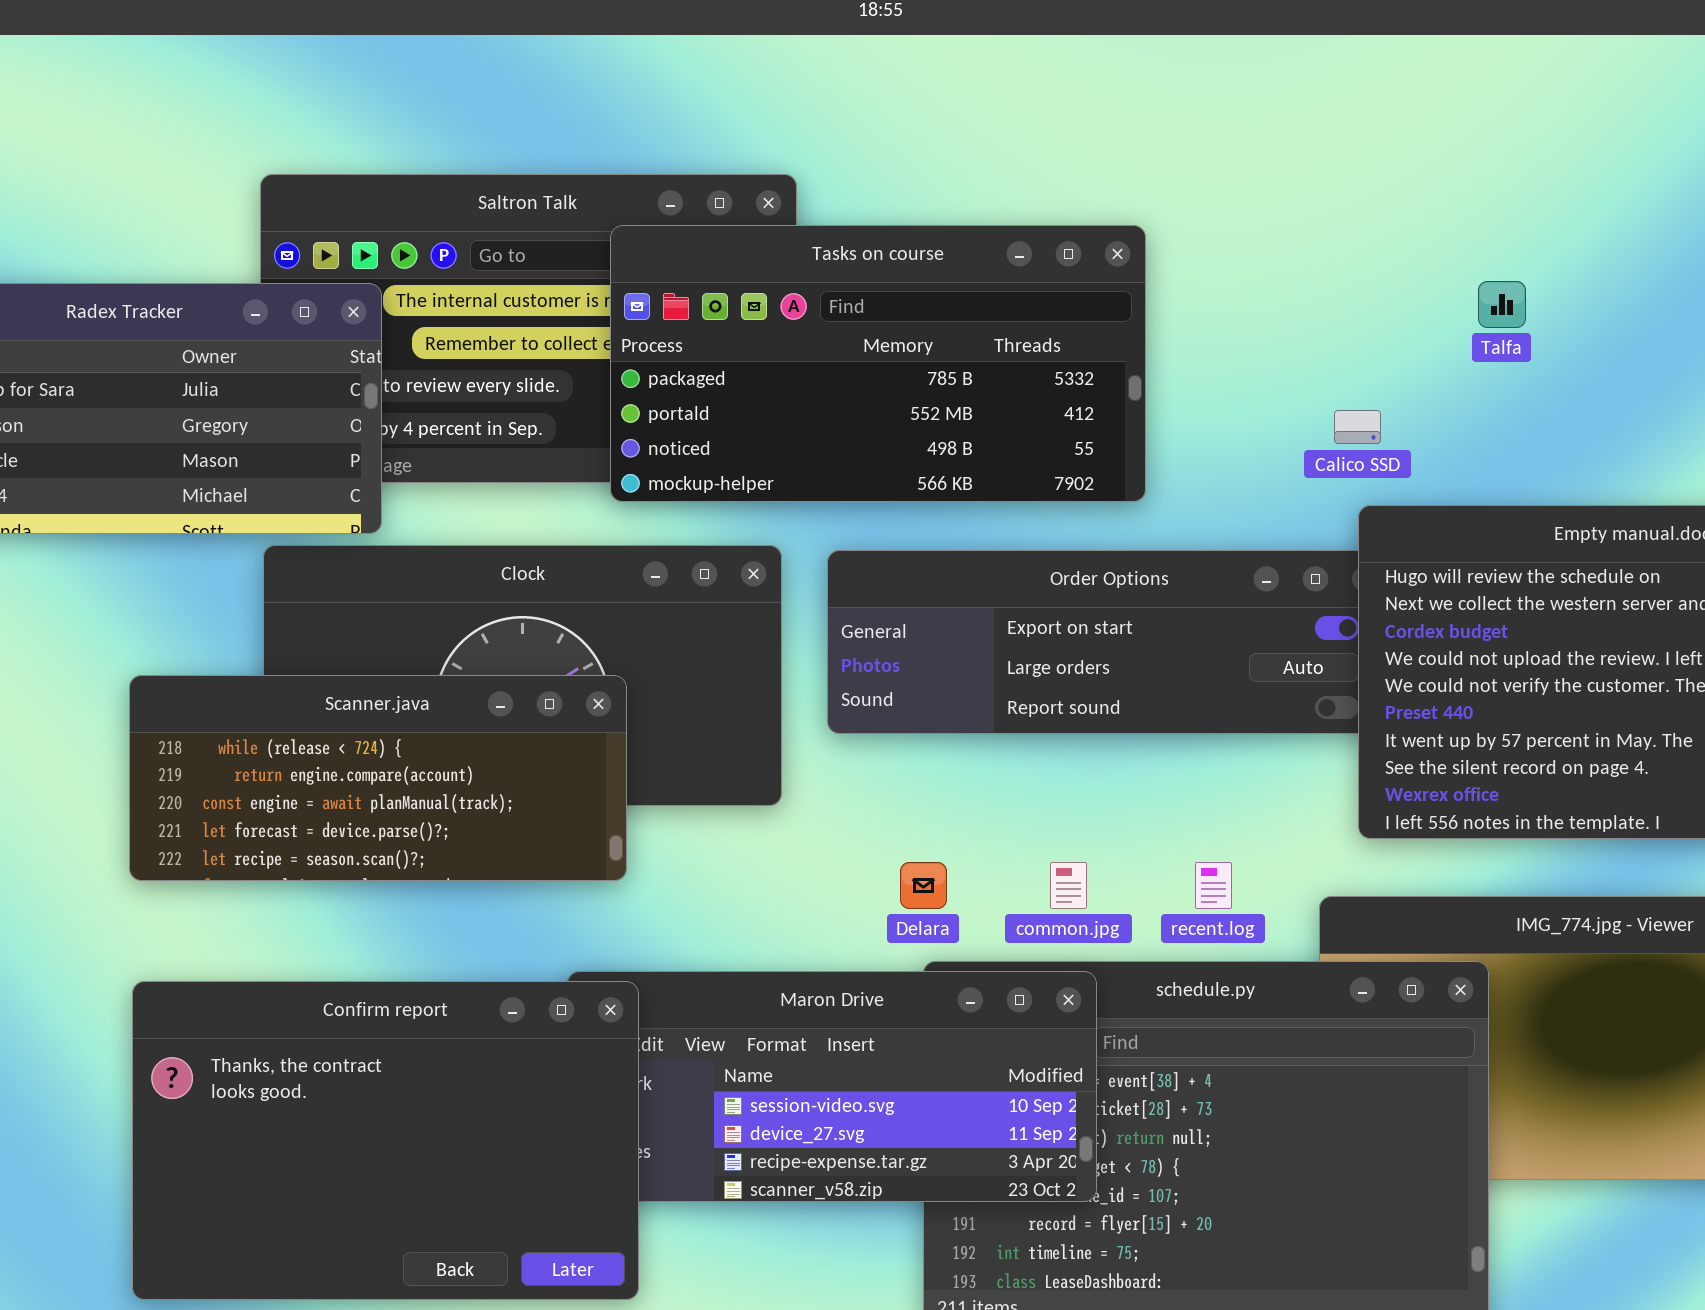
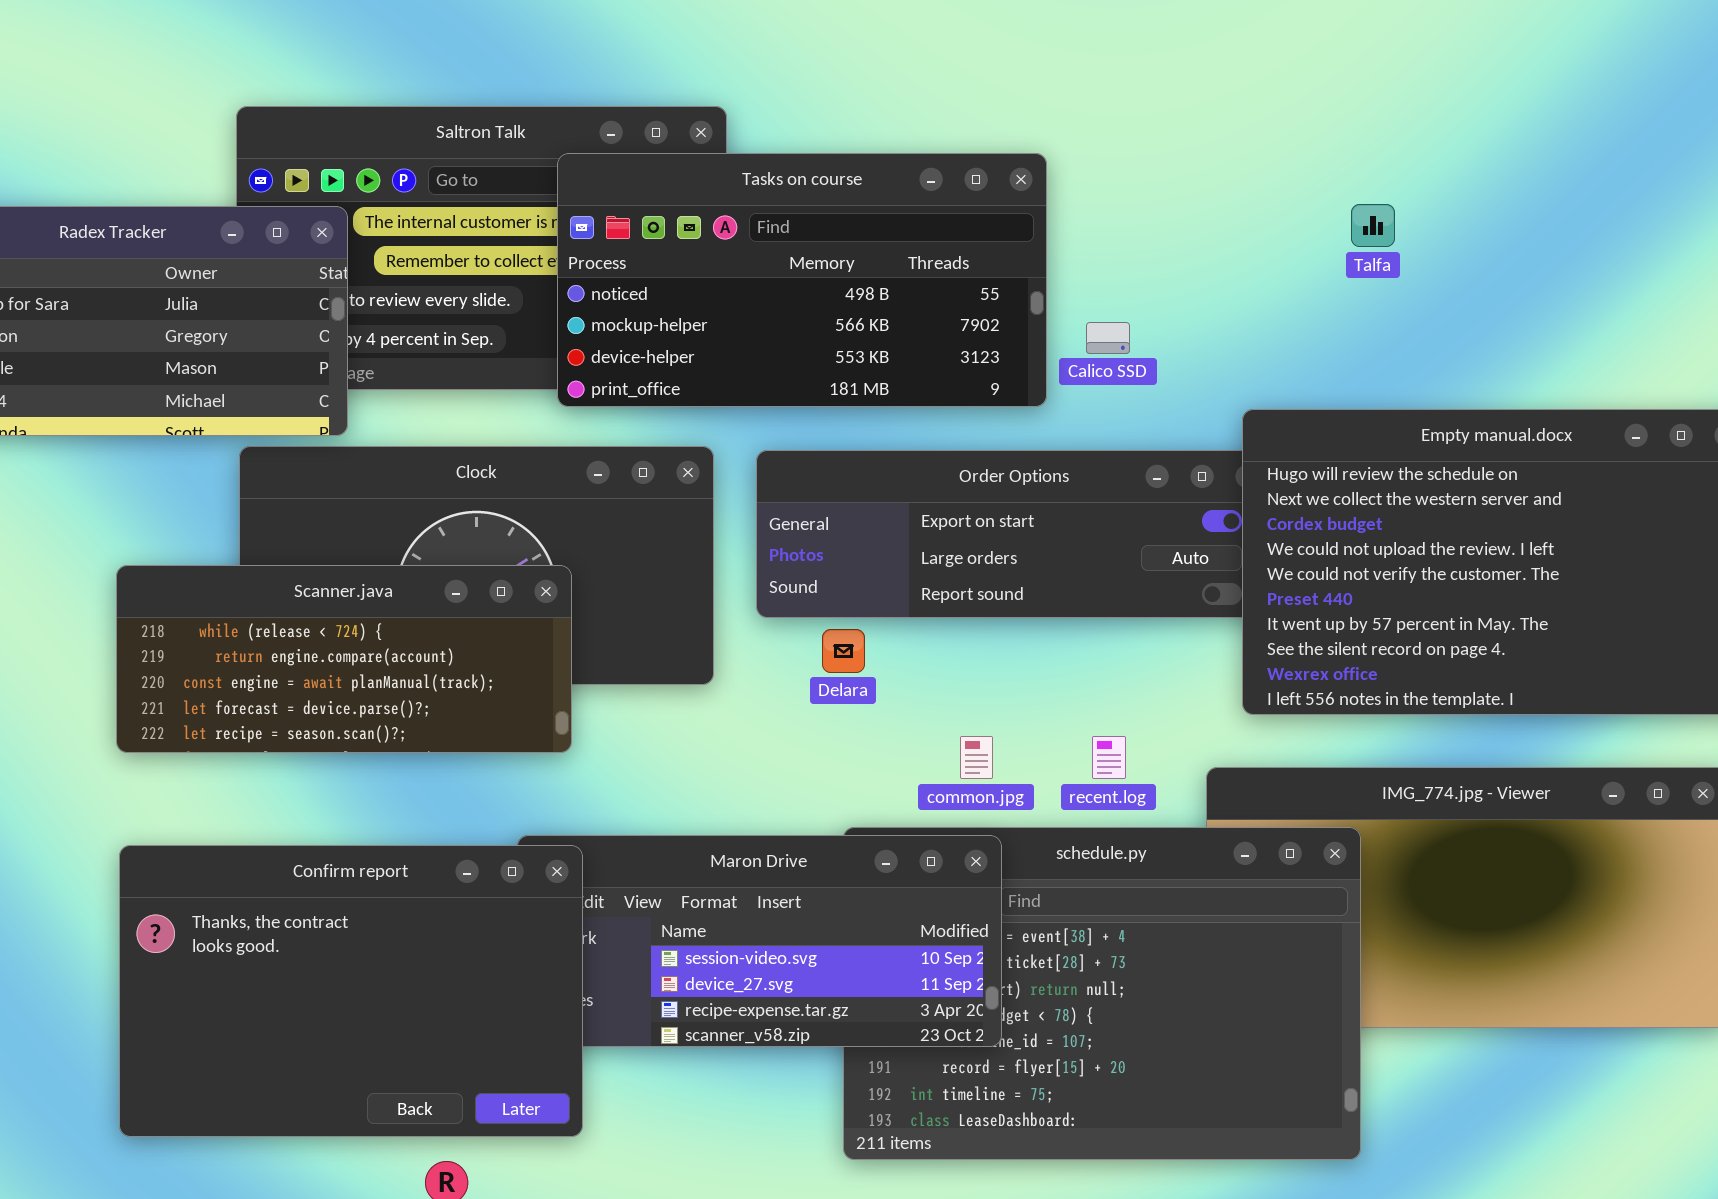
Tasks on course: [610,225,1146,502] -> [557,153,1047,407], scrolled down 2 rows
Calico SSD: [1334,410,1381,444] -> [1086,322,1130,354], moved
Delara: [900,862,947,909] -> [822,629,865,673], moved

